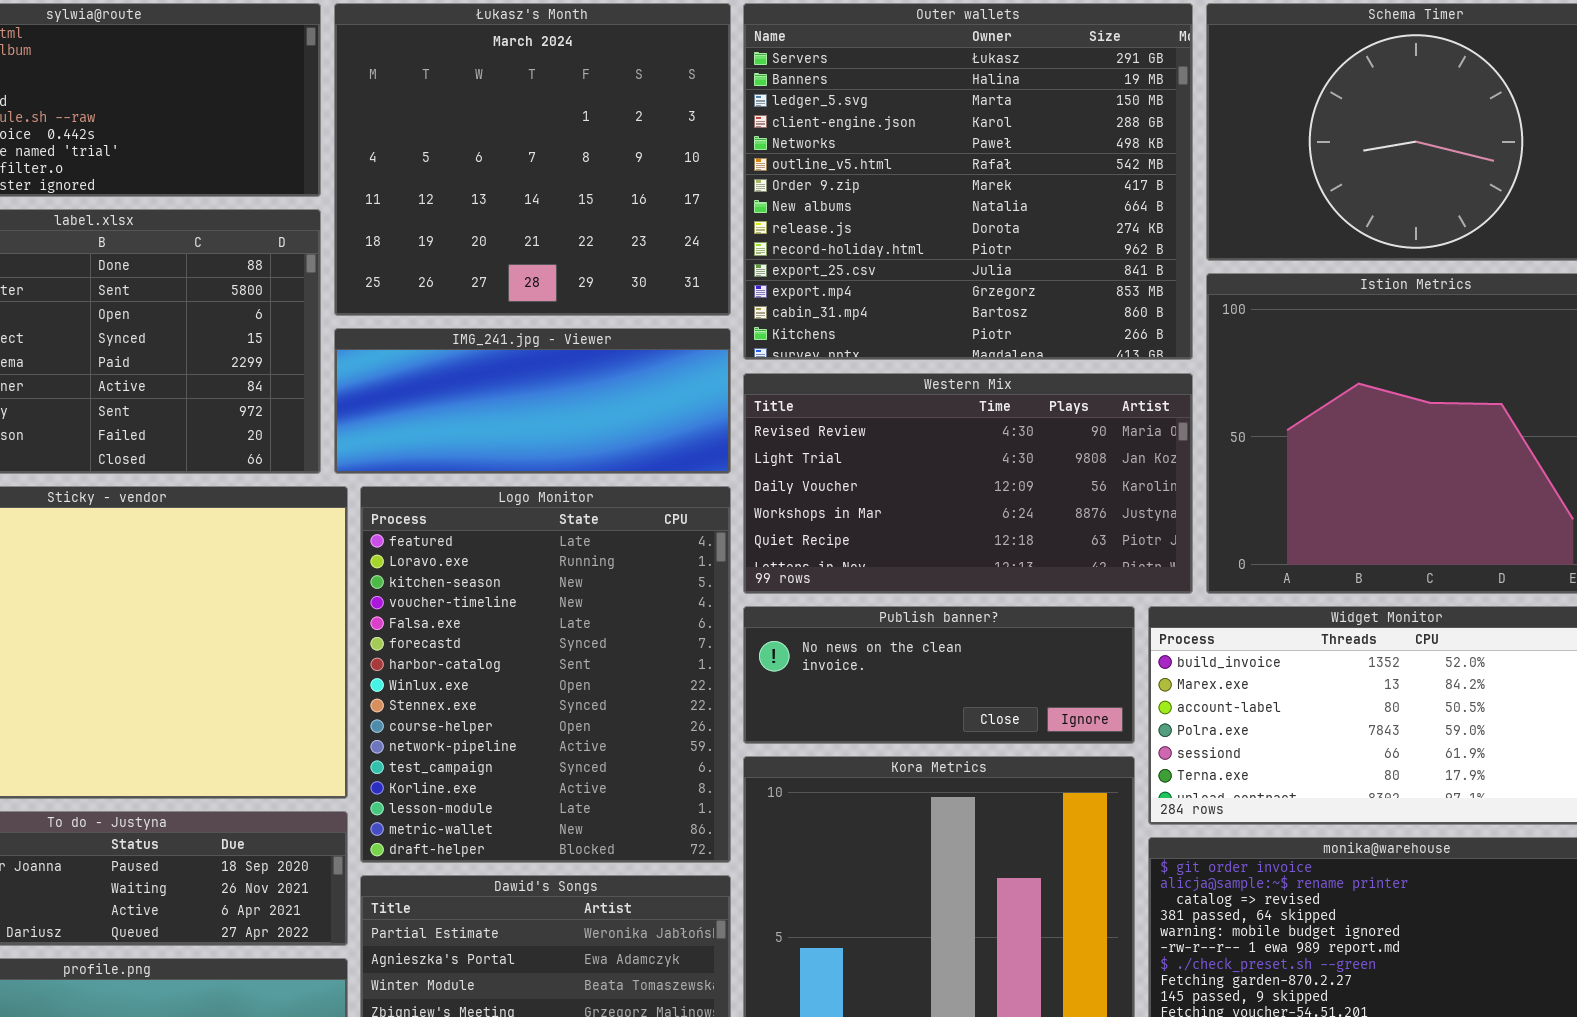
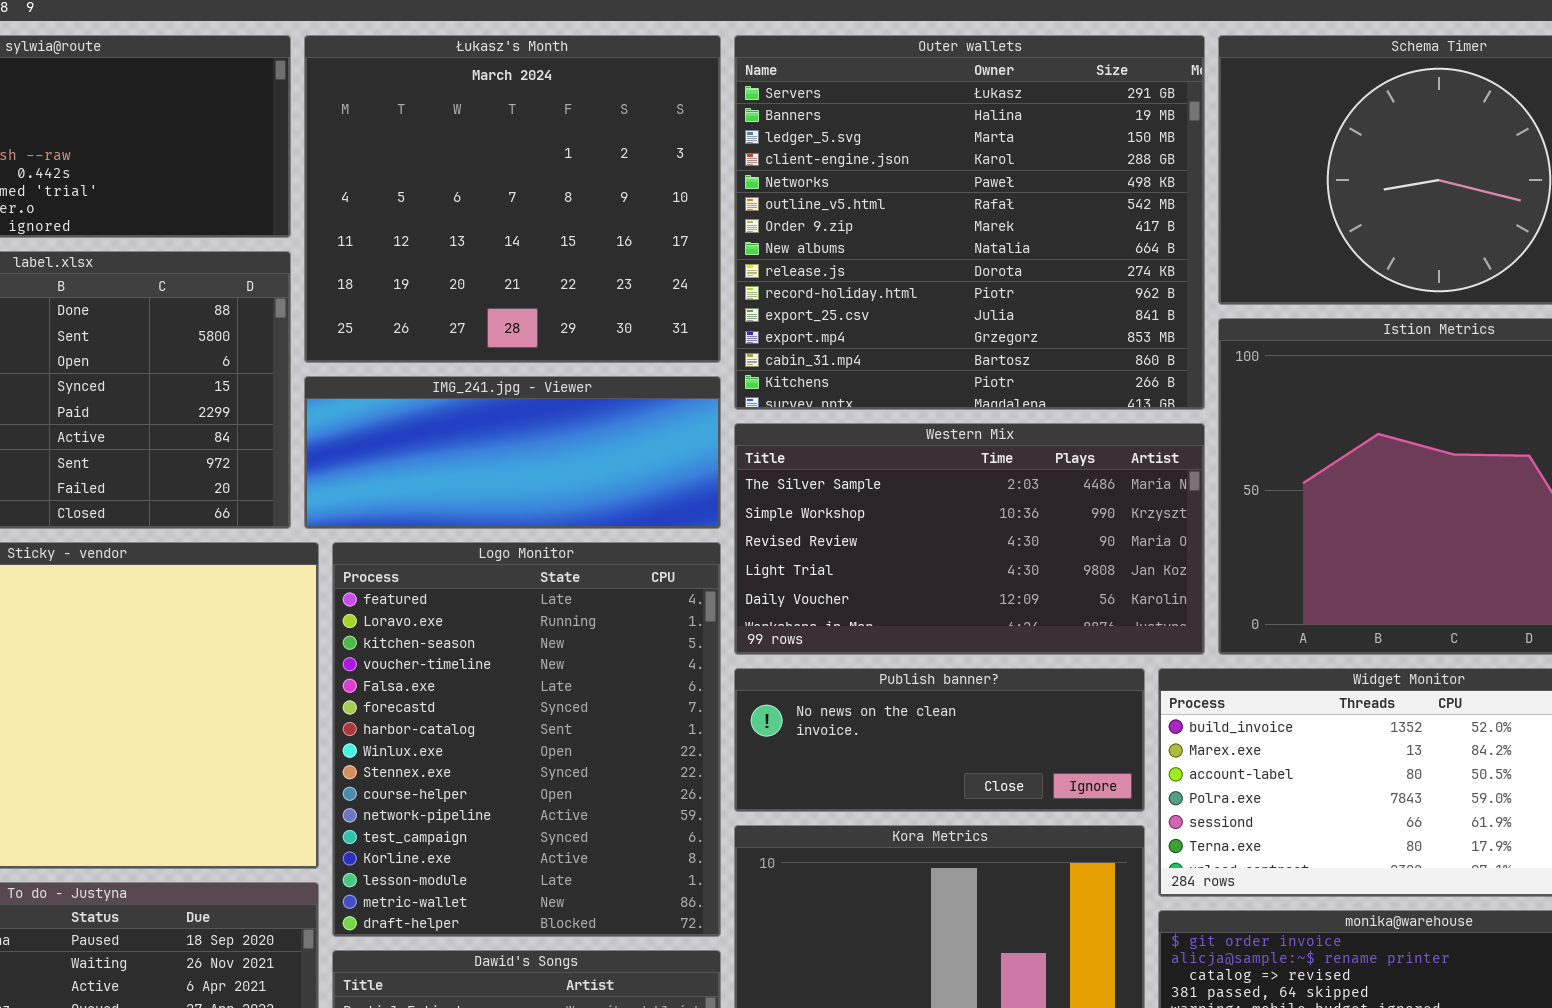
Western Mix: [743,373,1193,594] -> [734,423,1205,655], scrolled up 2 rows

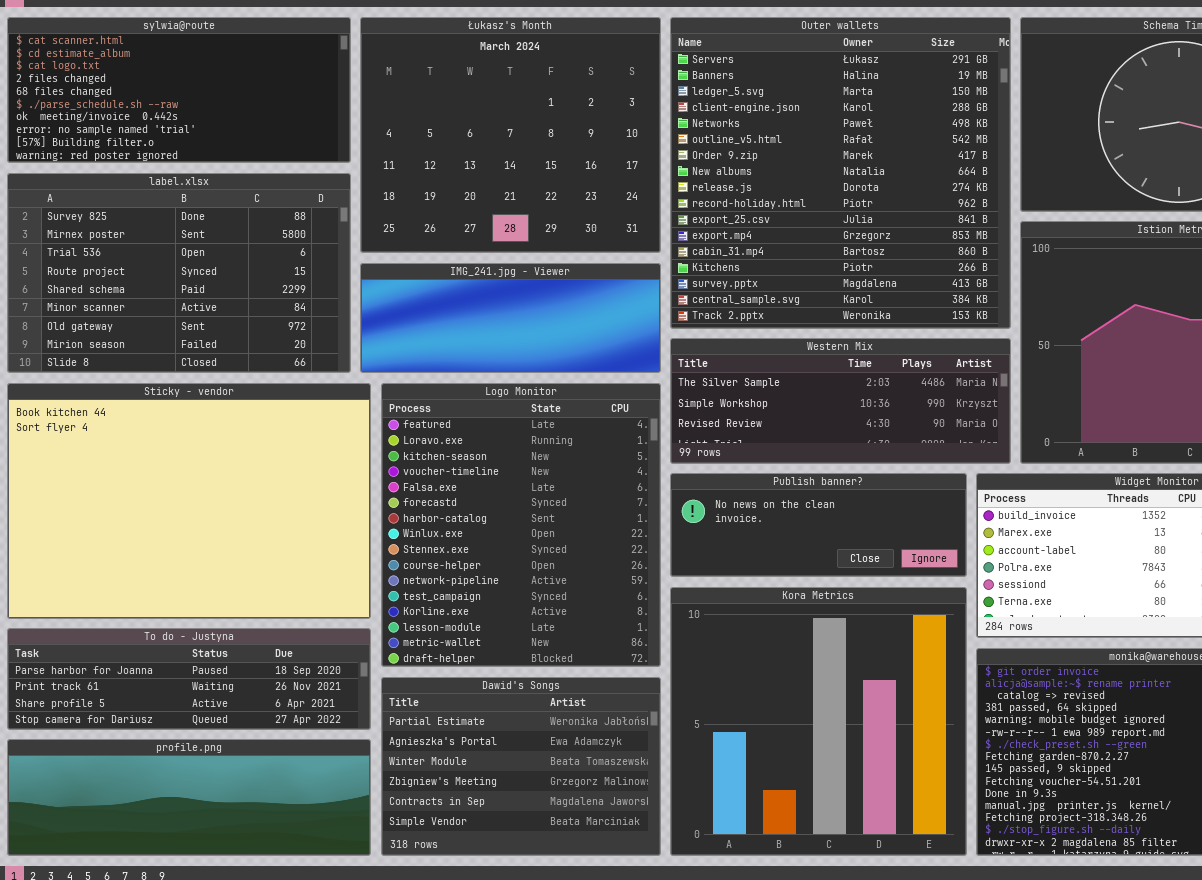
Outer wallets: [734,35,1205,410] -> [670,17,1011,329], resized
Western Mix: [734,423,1205,655] -> [670,338,1011,464], resized

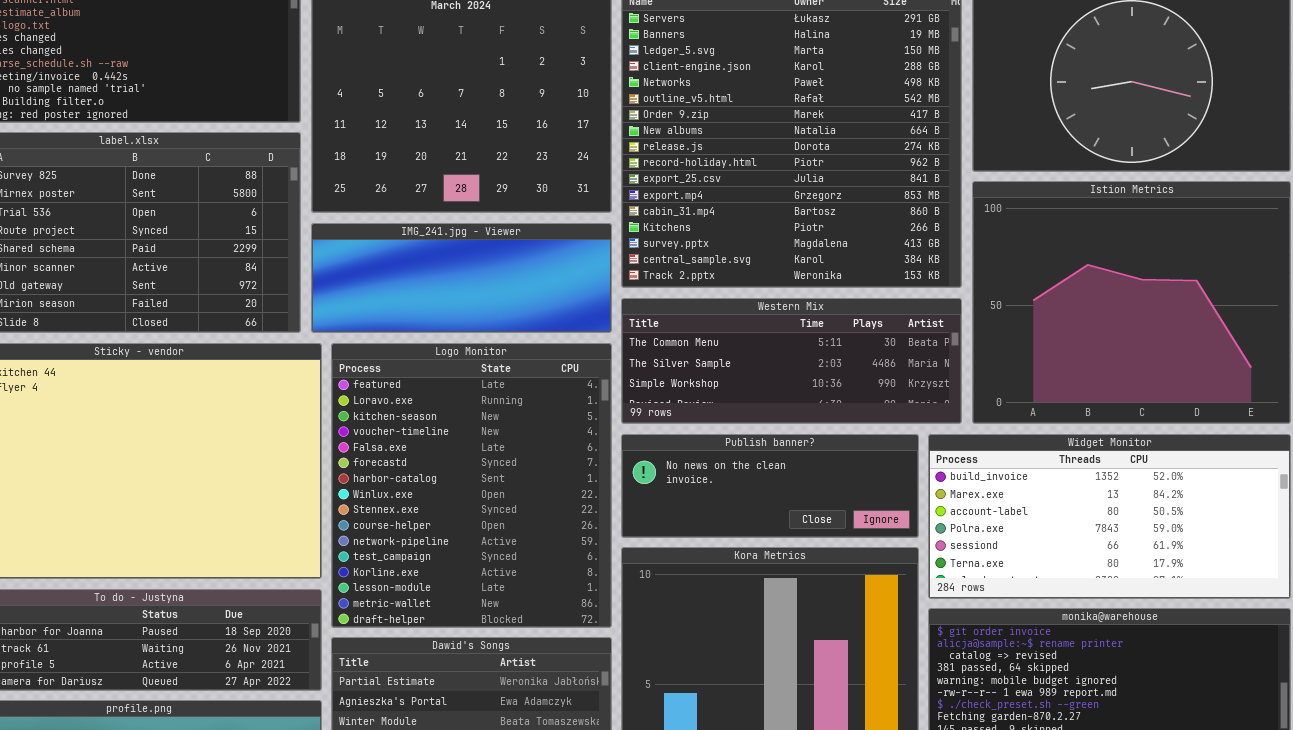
Western Mix: [670,338,1011,464] -> [621,298,962,424], scrolled up 1 row

